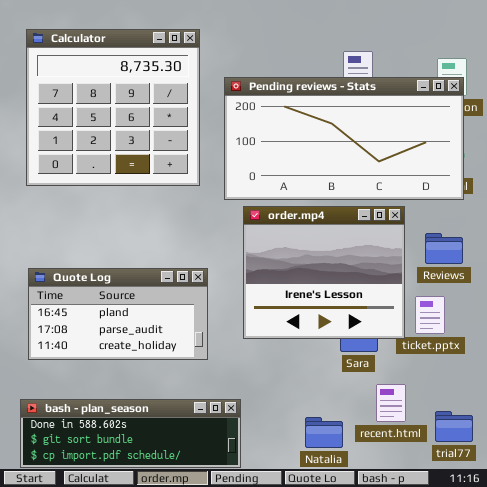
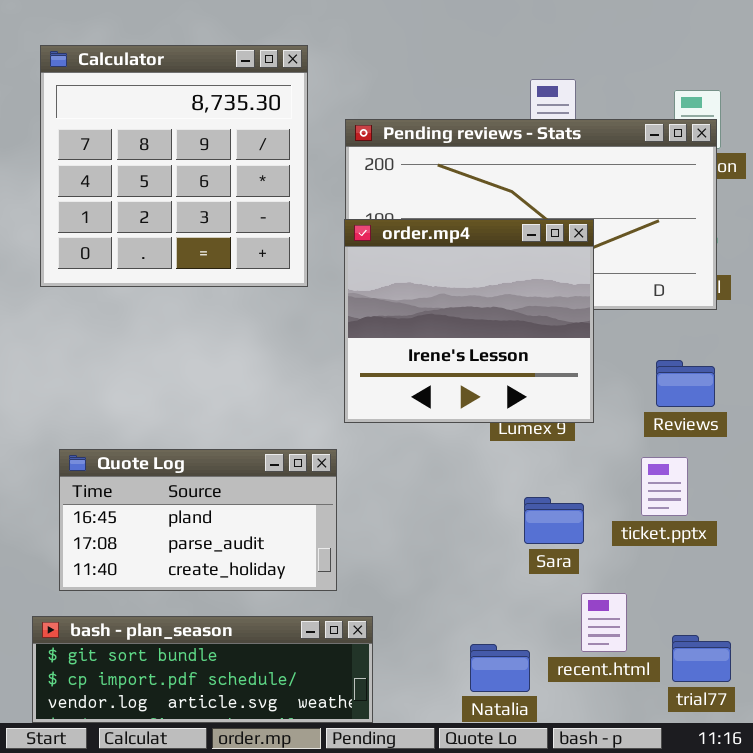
order.mp4: [243,206,405,339] -> [344,219,594,423], moved
Quote Log: [28,268,208,360] -> [59,449,337,591], moved
bash - plan_season: [20,399,241,468] -> [32,616,373,723], scrolled down 1 row

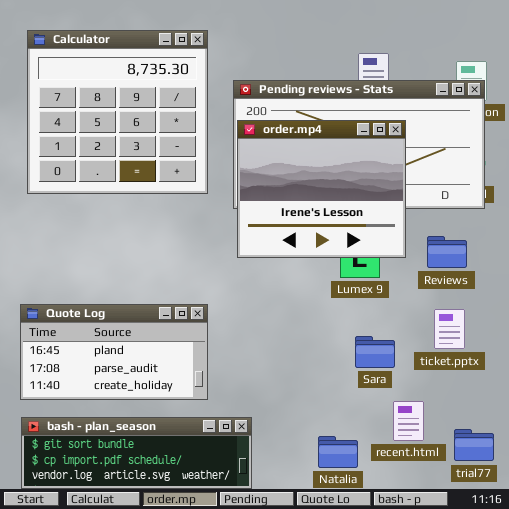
order.mp4: [344,219,594,423] -> [237,120,406,258], moved
Reviews: [656,360,715,407] -> [427,236,467,268], moved
Quote Log: [59,449,337,591] -> [20,304,208,400], moved

